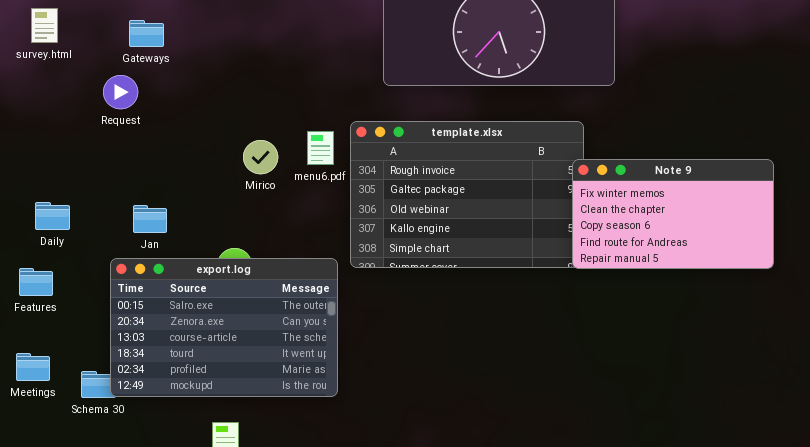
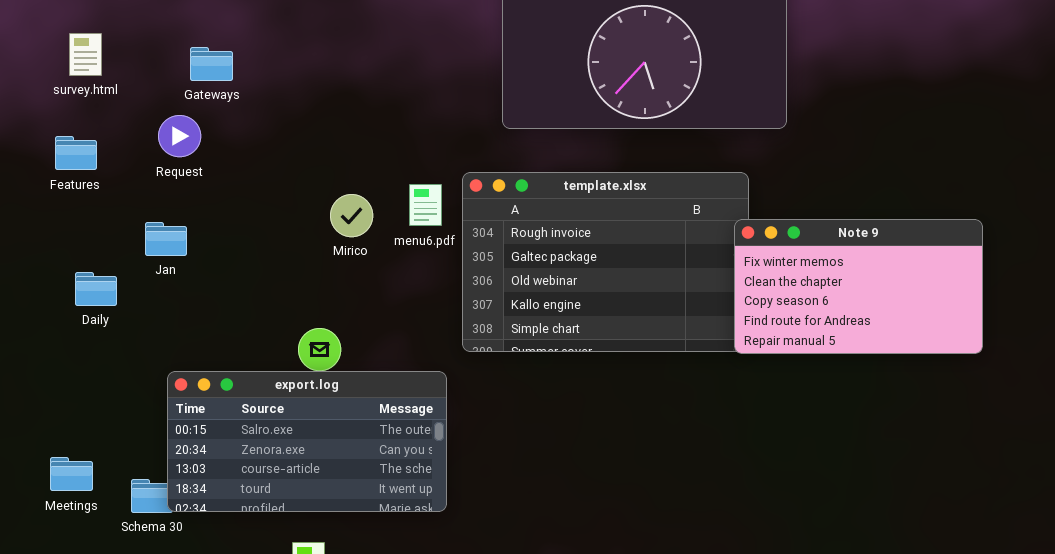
Jan: [133,205,167,233] -> [145,222,187,256], moved
export.log: [110,258,338,397] -> [167,371,447,512], resized
Features: [19,268,53,296] -> [55,136,97,170], moved

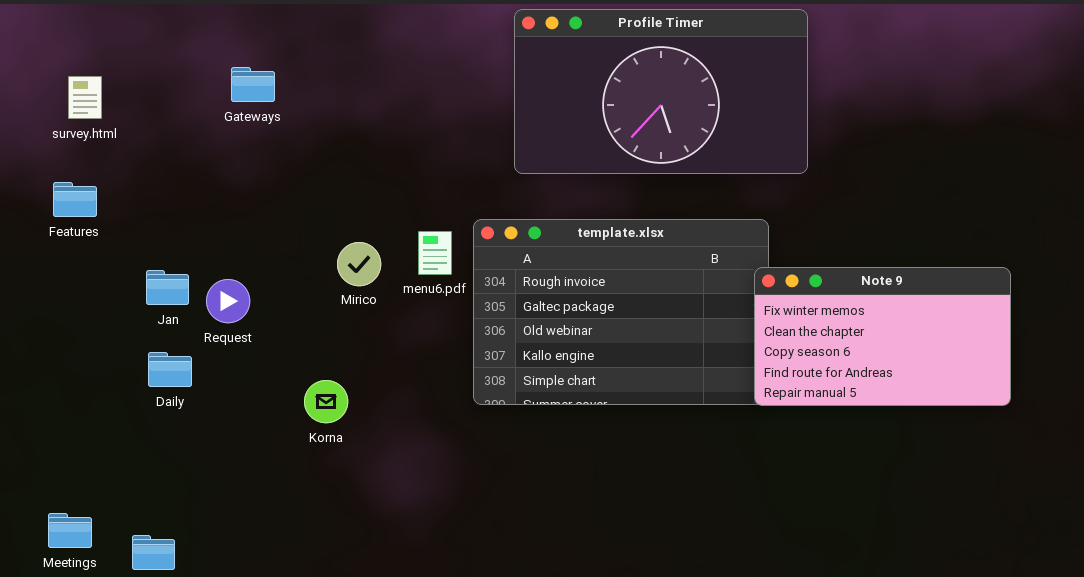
Gateways: [190,47,233,81] -> [231,67,275,102], moved
Request: [158,115,201,157] -> [206,279,250,323], moved
Daily: [75,272,117,306] -> [148,352,192,387], moved
export.log: [167,371,447,512] -> none, closed

